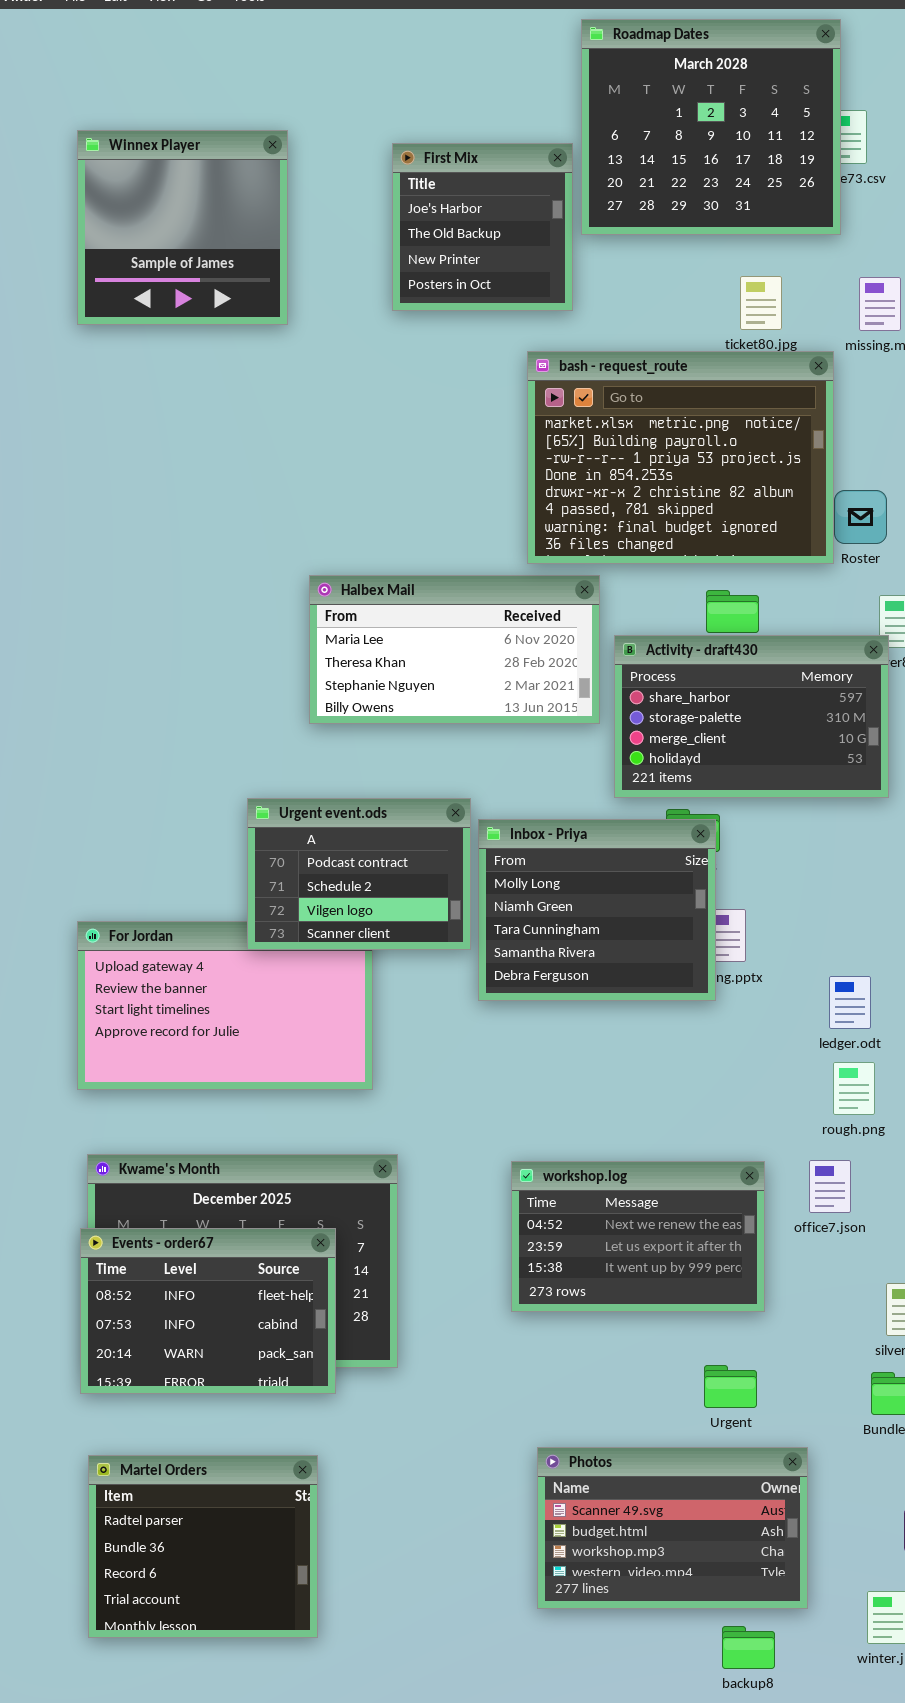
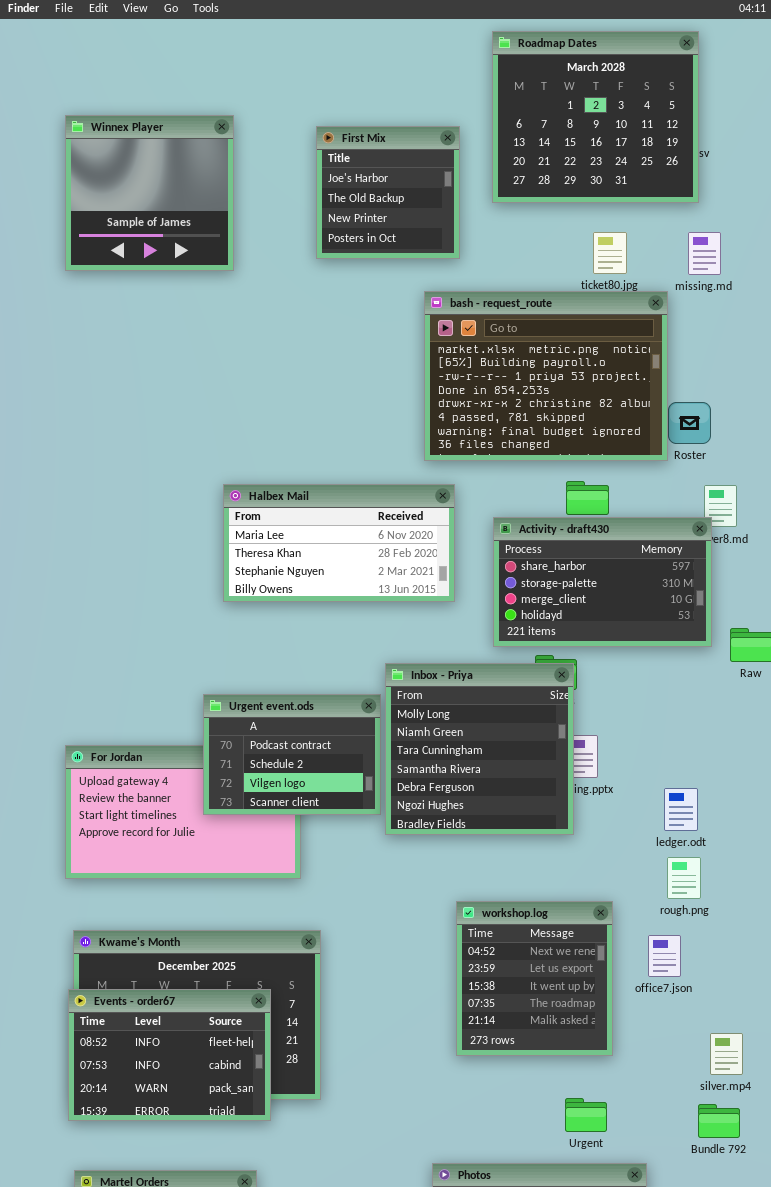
Roadmap Dates: [581,19,841,235] -> [492,31,699,203], moved
Halbex Mail: [309,575,600,724] -> [223,484,455,602], moved
Urgent event.ods: [247,798,471,950] -> [203,694,381,815], moved
Inbox - Priya: [478,819,716,1001] -> [385,663,574,835], resized
workshop.log: [511,1161,765,1312] -> [456,901,613,1056], resized

